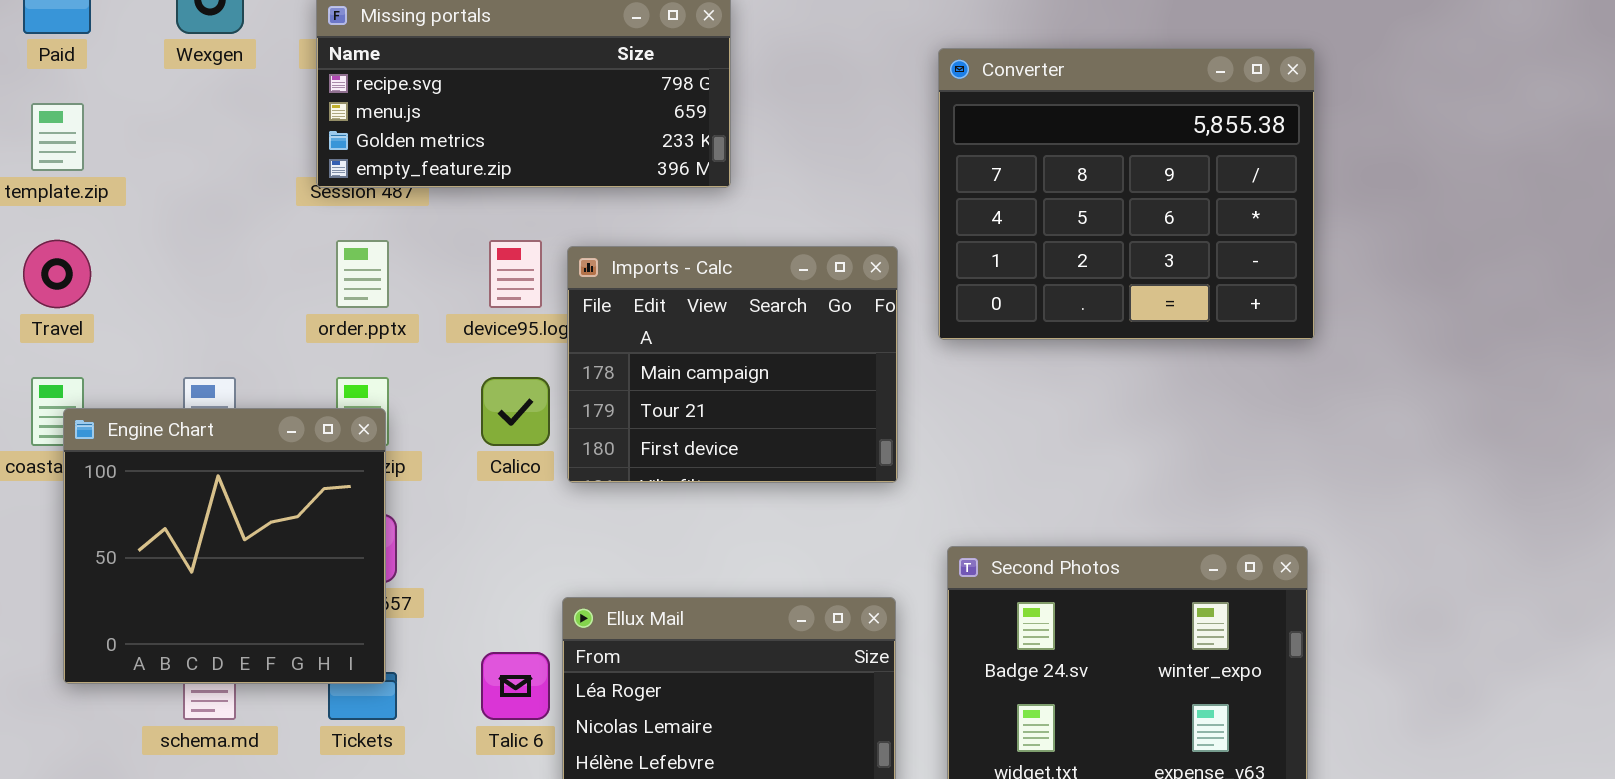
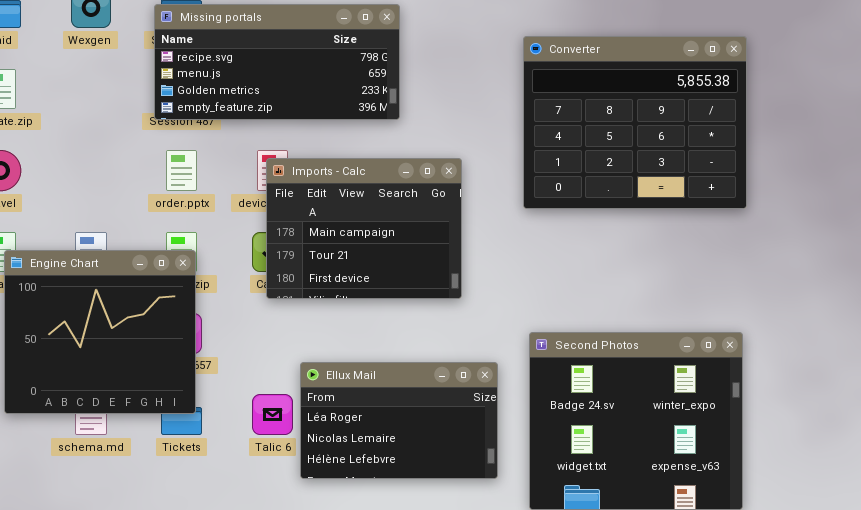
Imports - Calc: [567,246,898,483] -> [266,158,462,299], moved

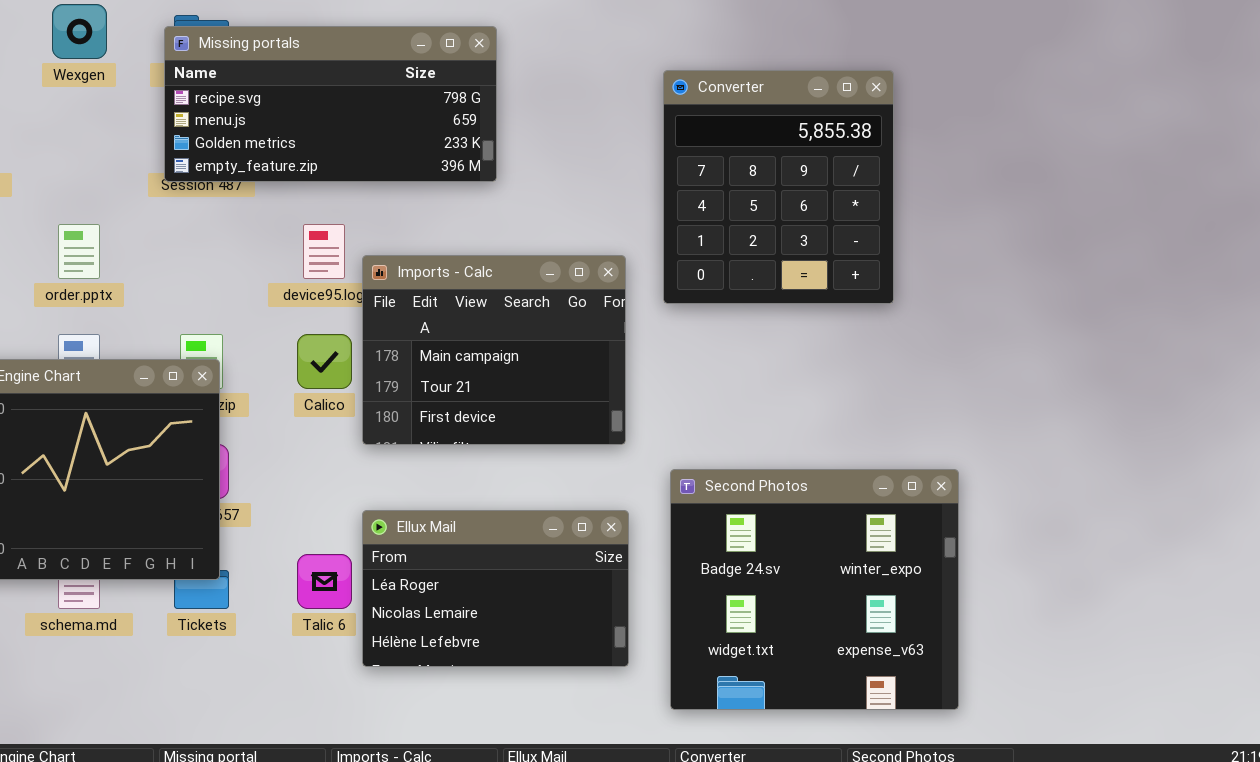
Converter: [523,36,747,209] -> [663,70,894,304], resized
order.pptx: [166,150,197,191] -> [58,224,100,279], moved
Imports - Calc: [266,158,462,299] -> [362,255,626,445], moved

